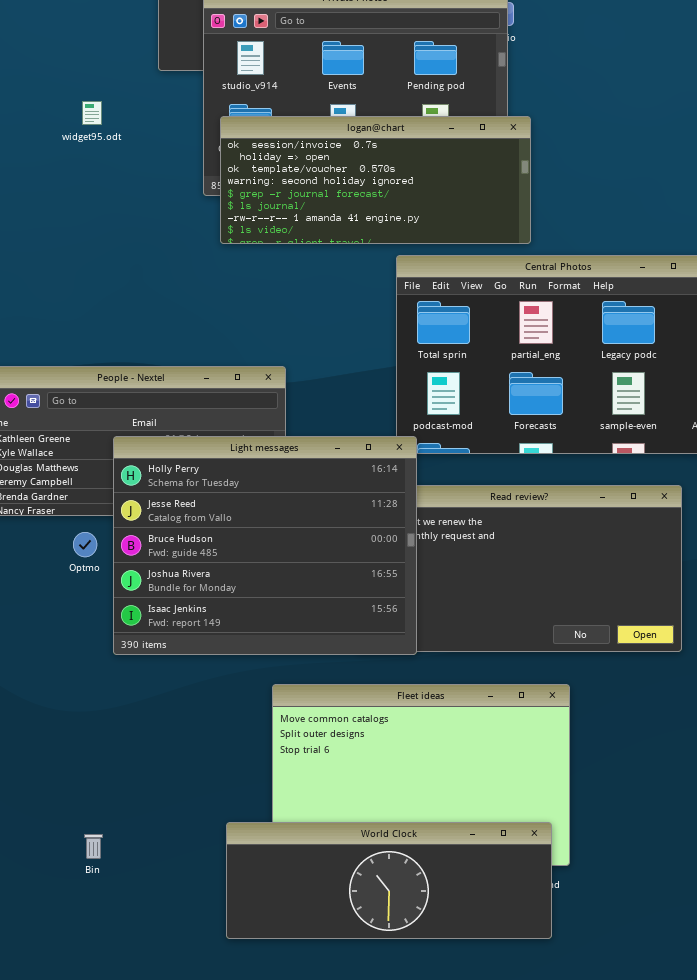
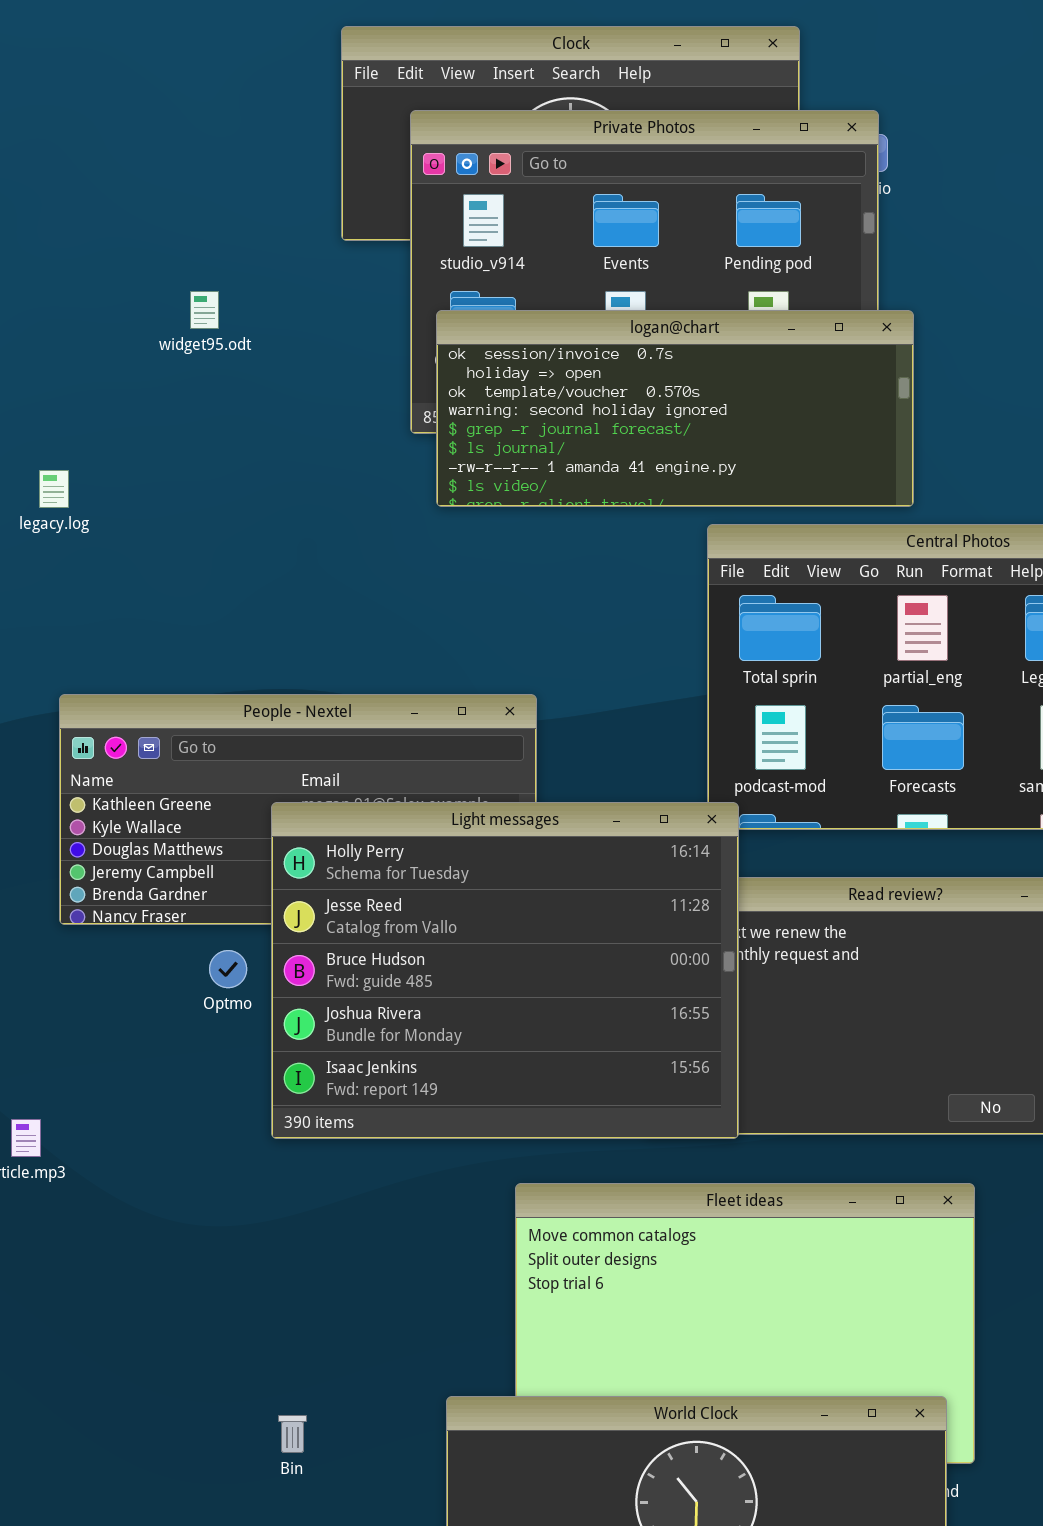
widget95.odt: [82,101,102,125] -> [190,291,219,329], moved
Bin: [84,834,103,859] -> [278,1415,307,1453], moved

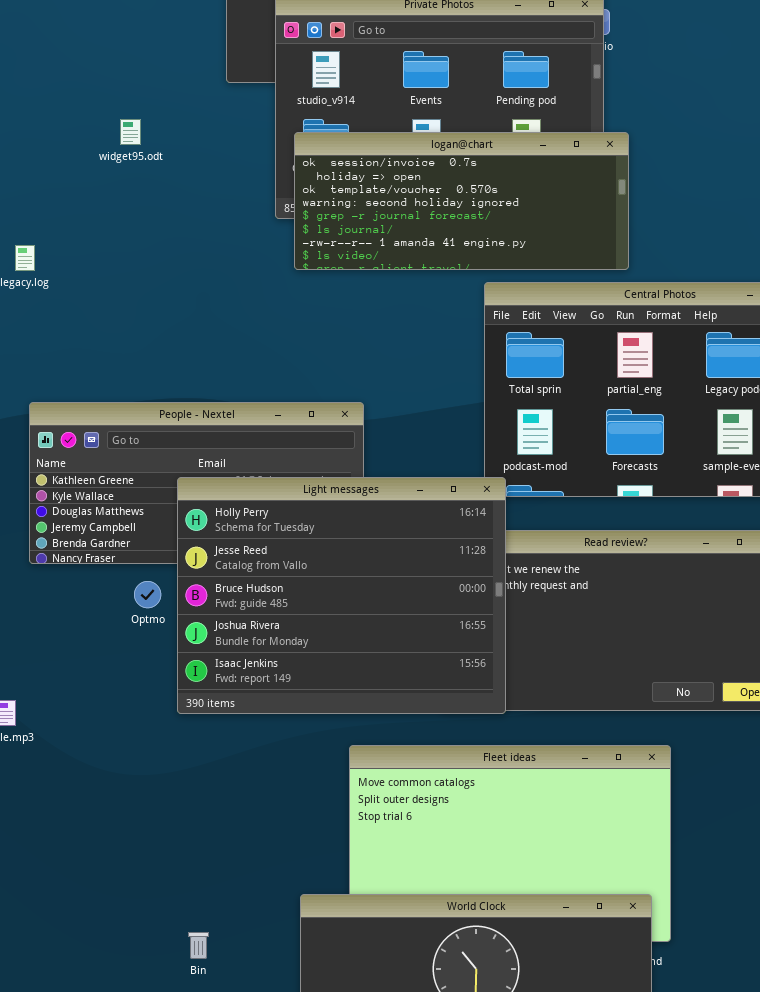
Bin: [278,1415,307,1453] -> [188,932,209,959], moved

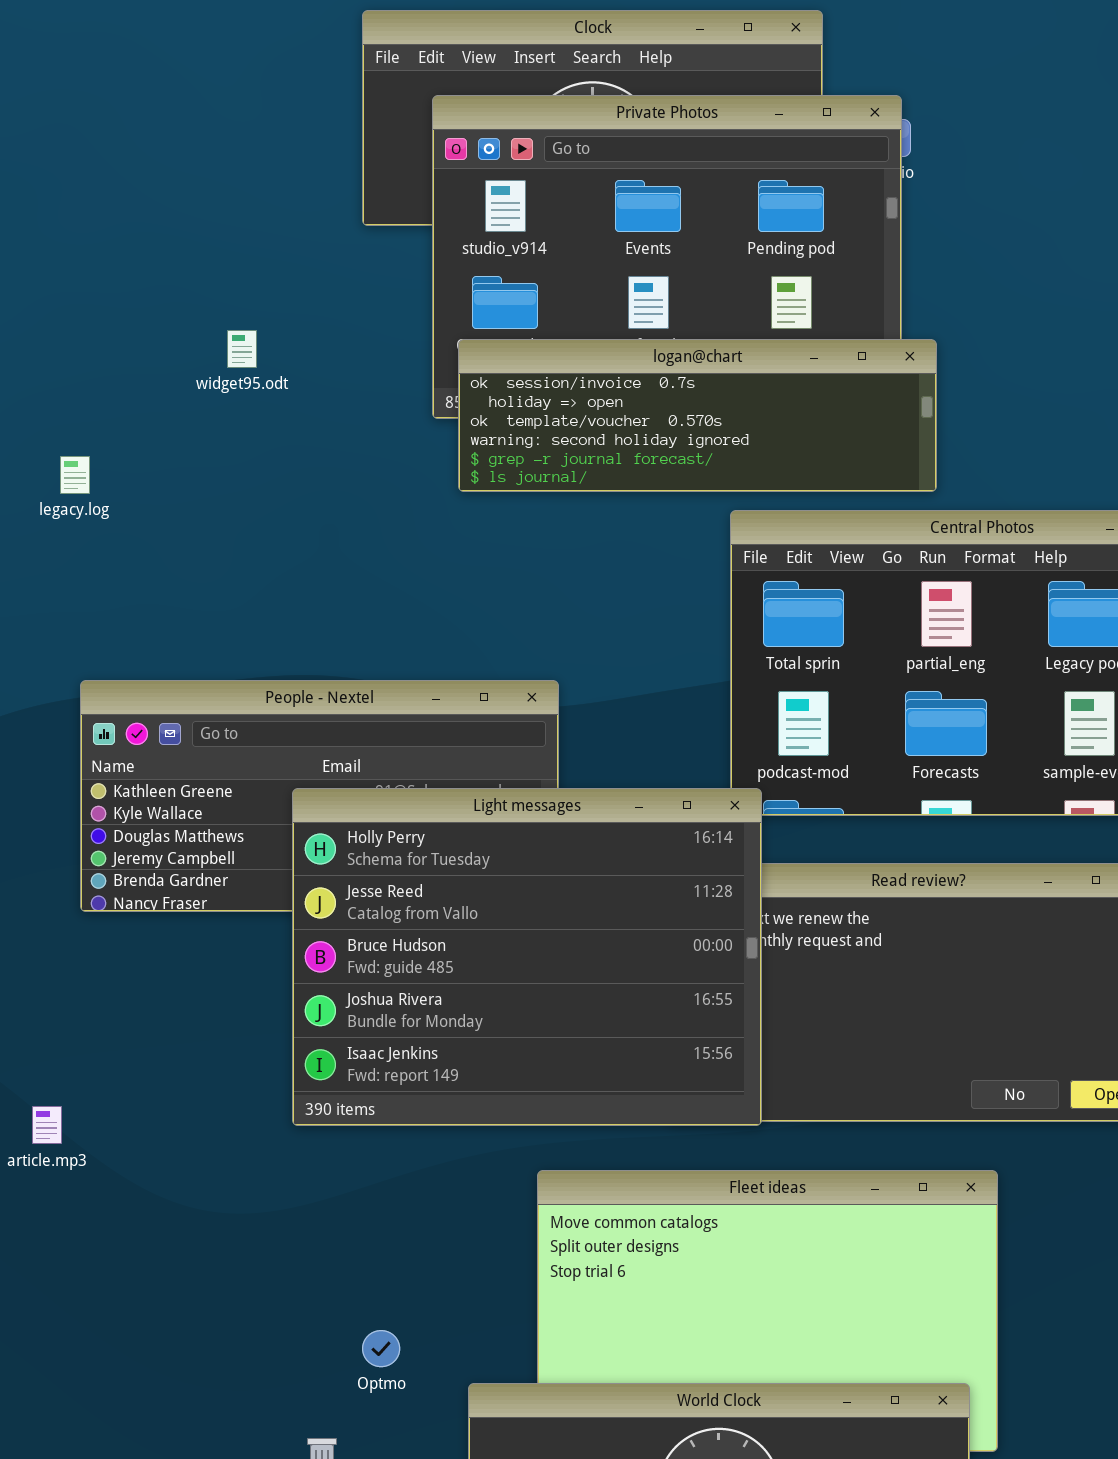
widget95.odt: [120,119,141,145] -> [227,330,257,368], moved
logan@chart: [294,132,629,270] -> [458,339,937,492], resized
Optmo: [134,581,161,608] -> [362,1330,400,1367], moved

